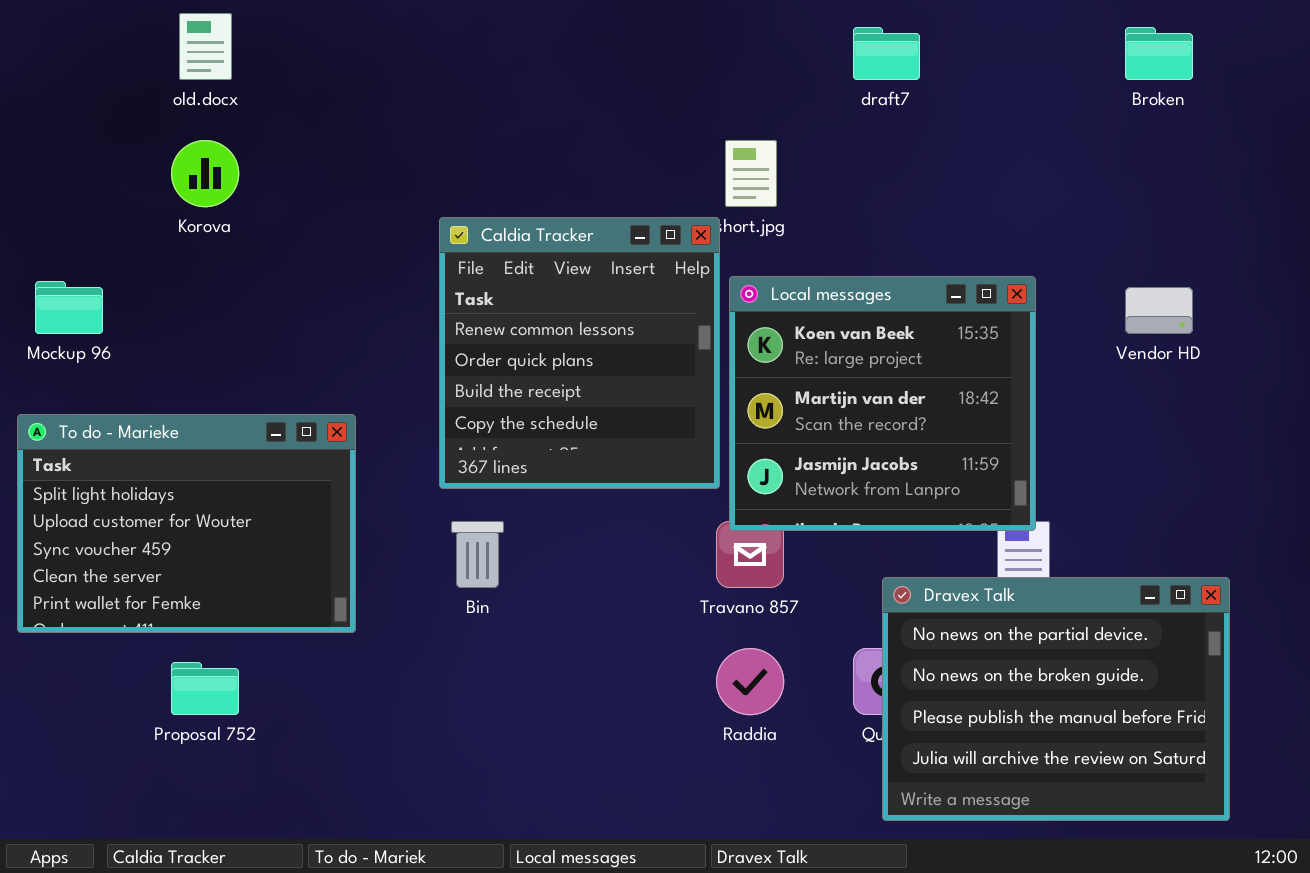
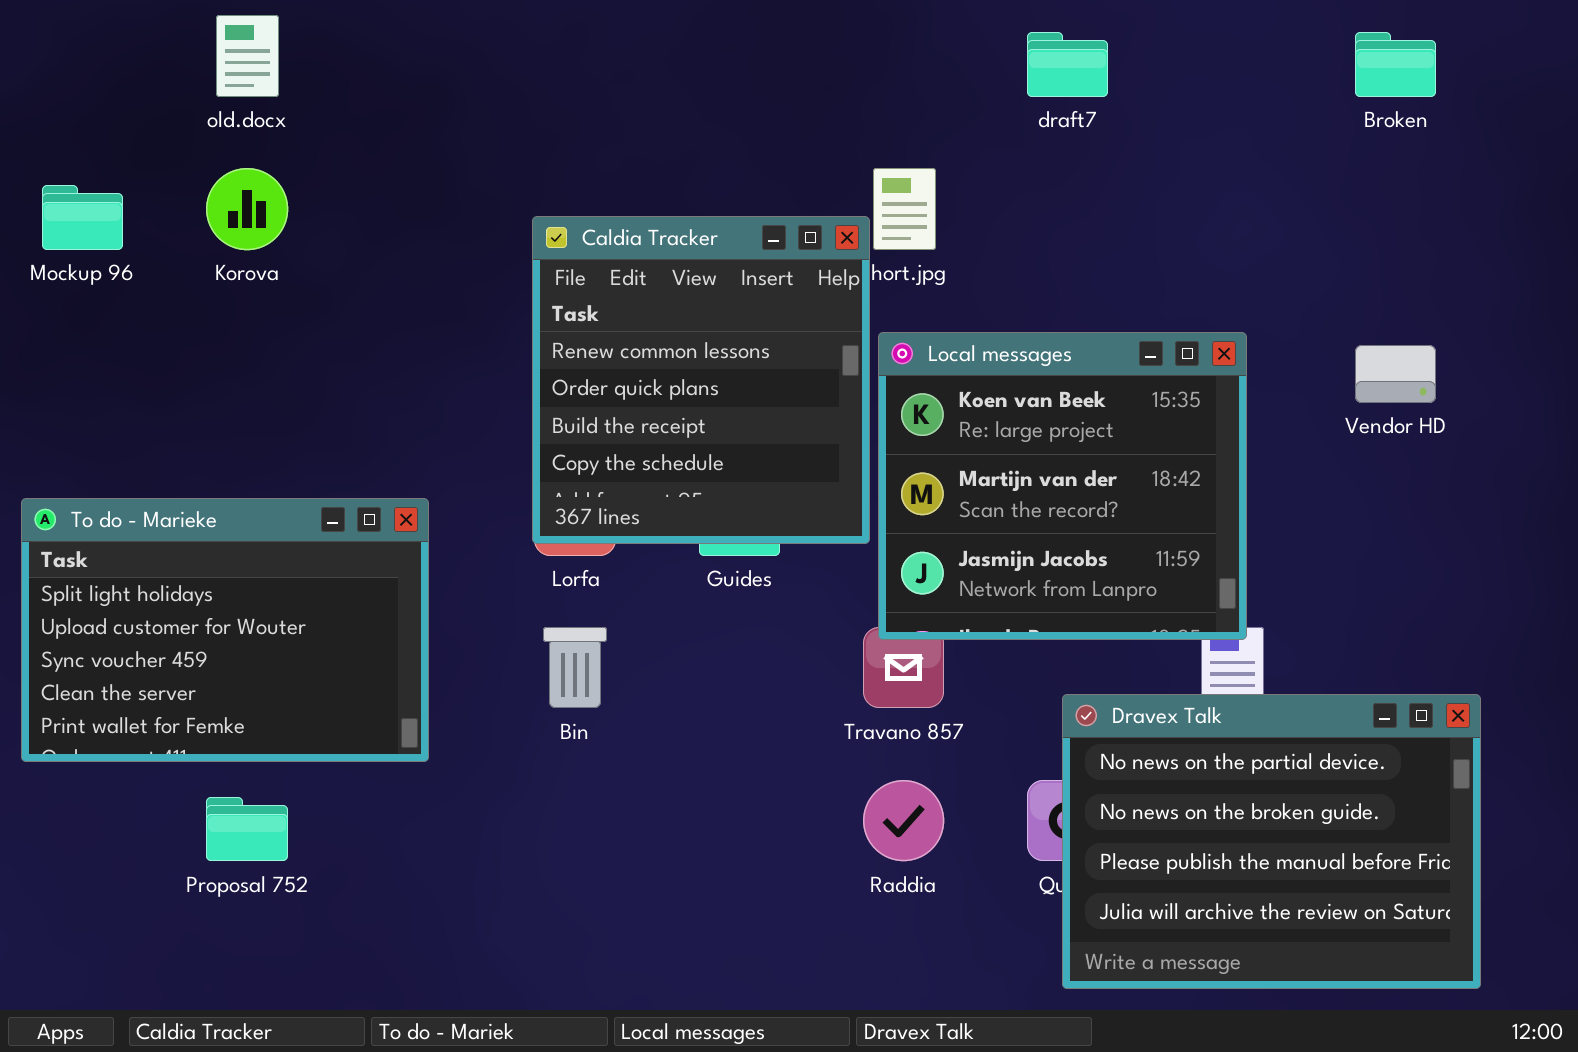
Caldia Tracker: [439,217,720,489] -> [532,216,870,544], moved
Mockup 96: [35,281,103,334] -> [42,185,123,250], moved

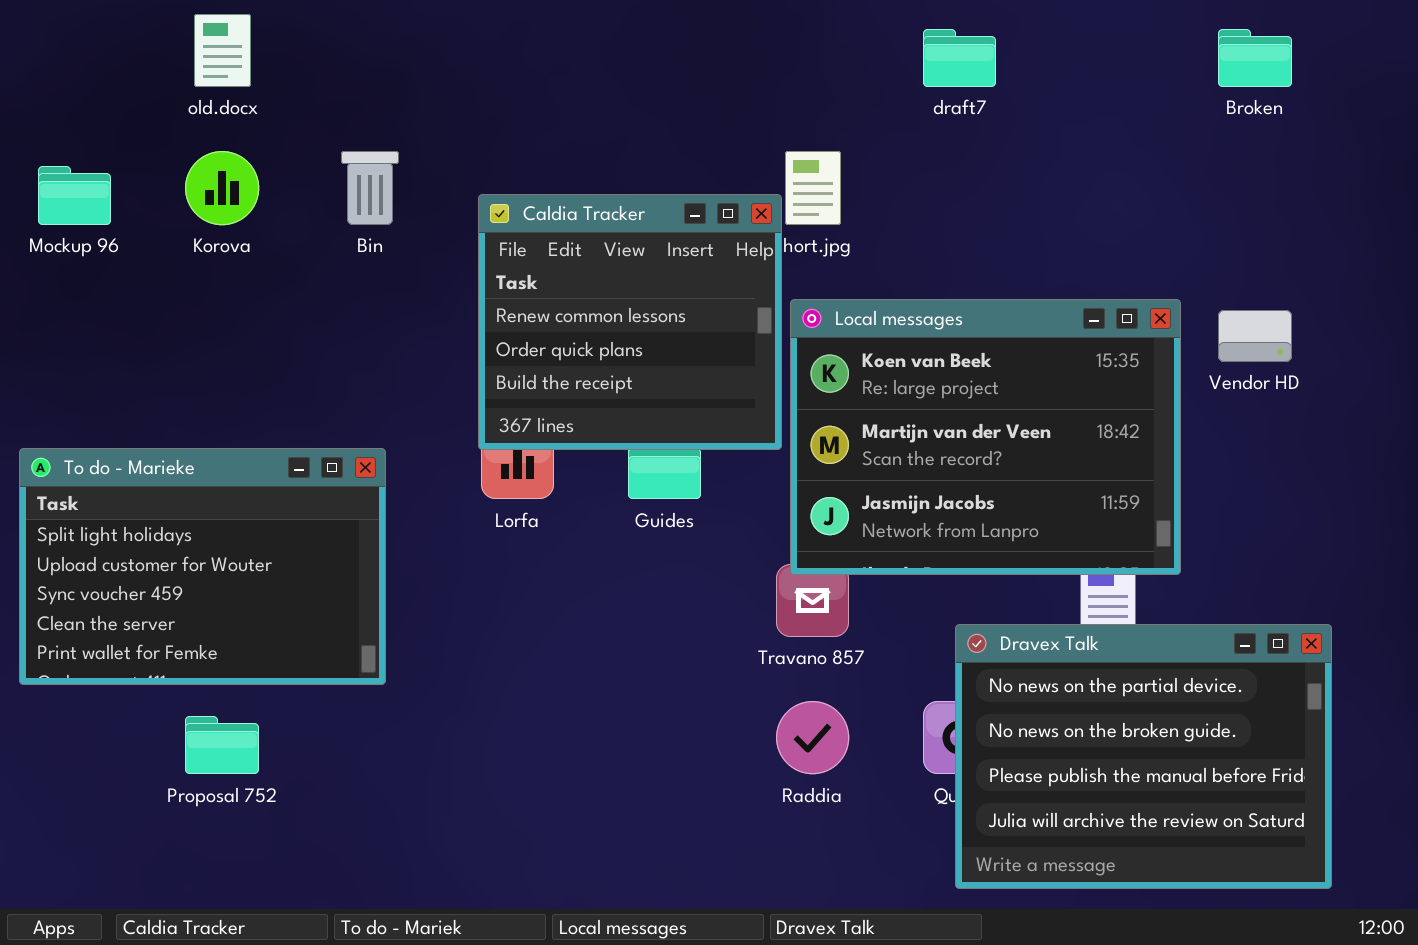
Caldia Tracker: [532,216,870,544] -> [478,194,782,450], resized
Local messages: [878,332,1247,640] -> [790,299,1181,575], resized
Bin: [543,627,607,708] -> [341,151,399,225], moved

